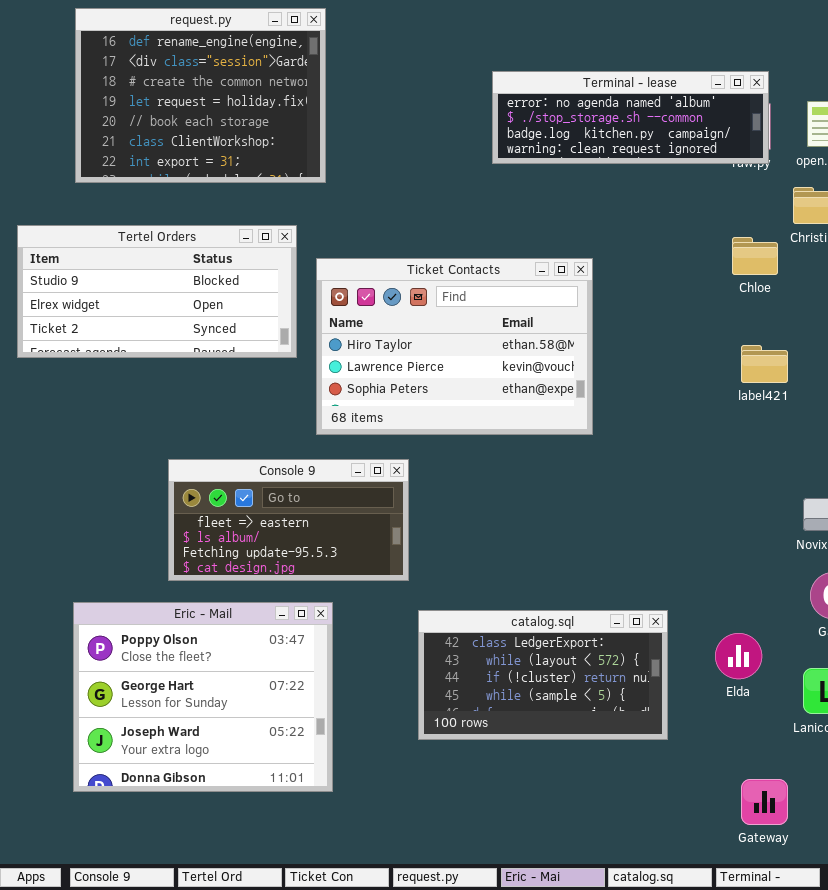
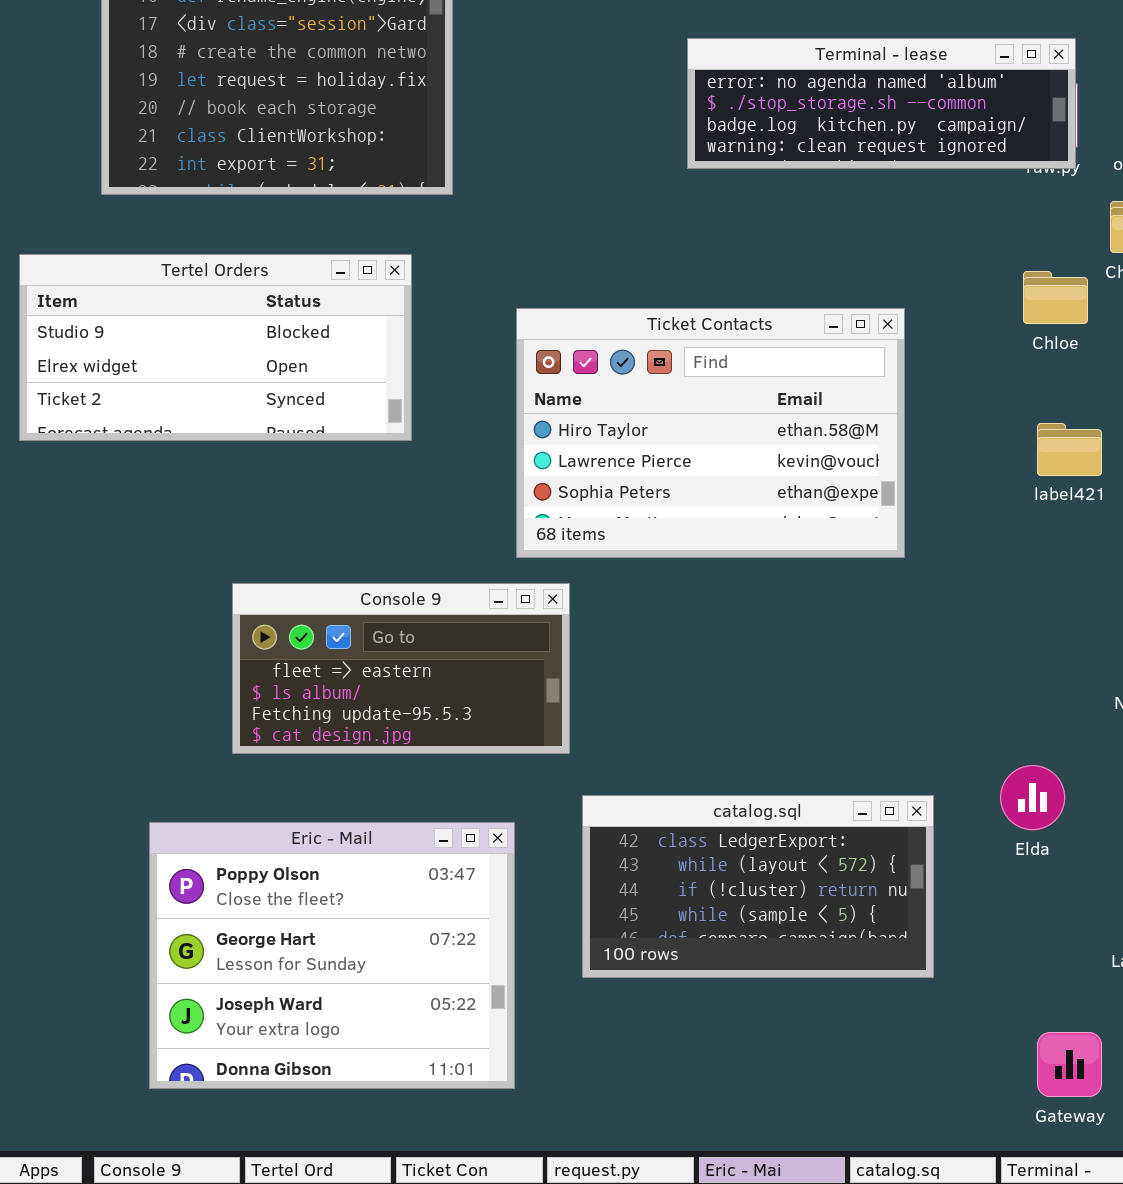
Ticket Contacts: [316,258,593,435] -> [516,308,905,558], moved
Eric - Mail: [73,602,333,792] -> [149,822,515,1089], moved
Elda: [715,633,762,679] -> [1000,765,1065,830], moved

